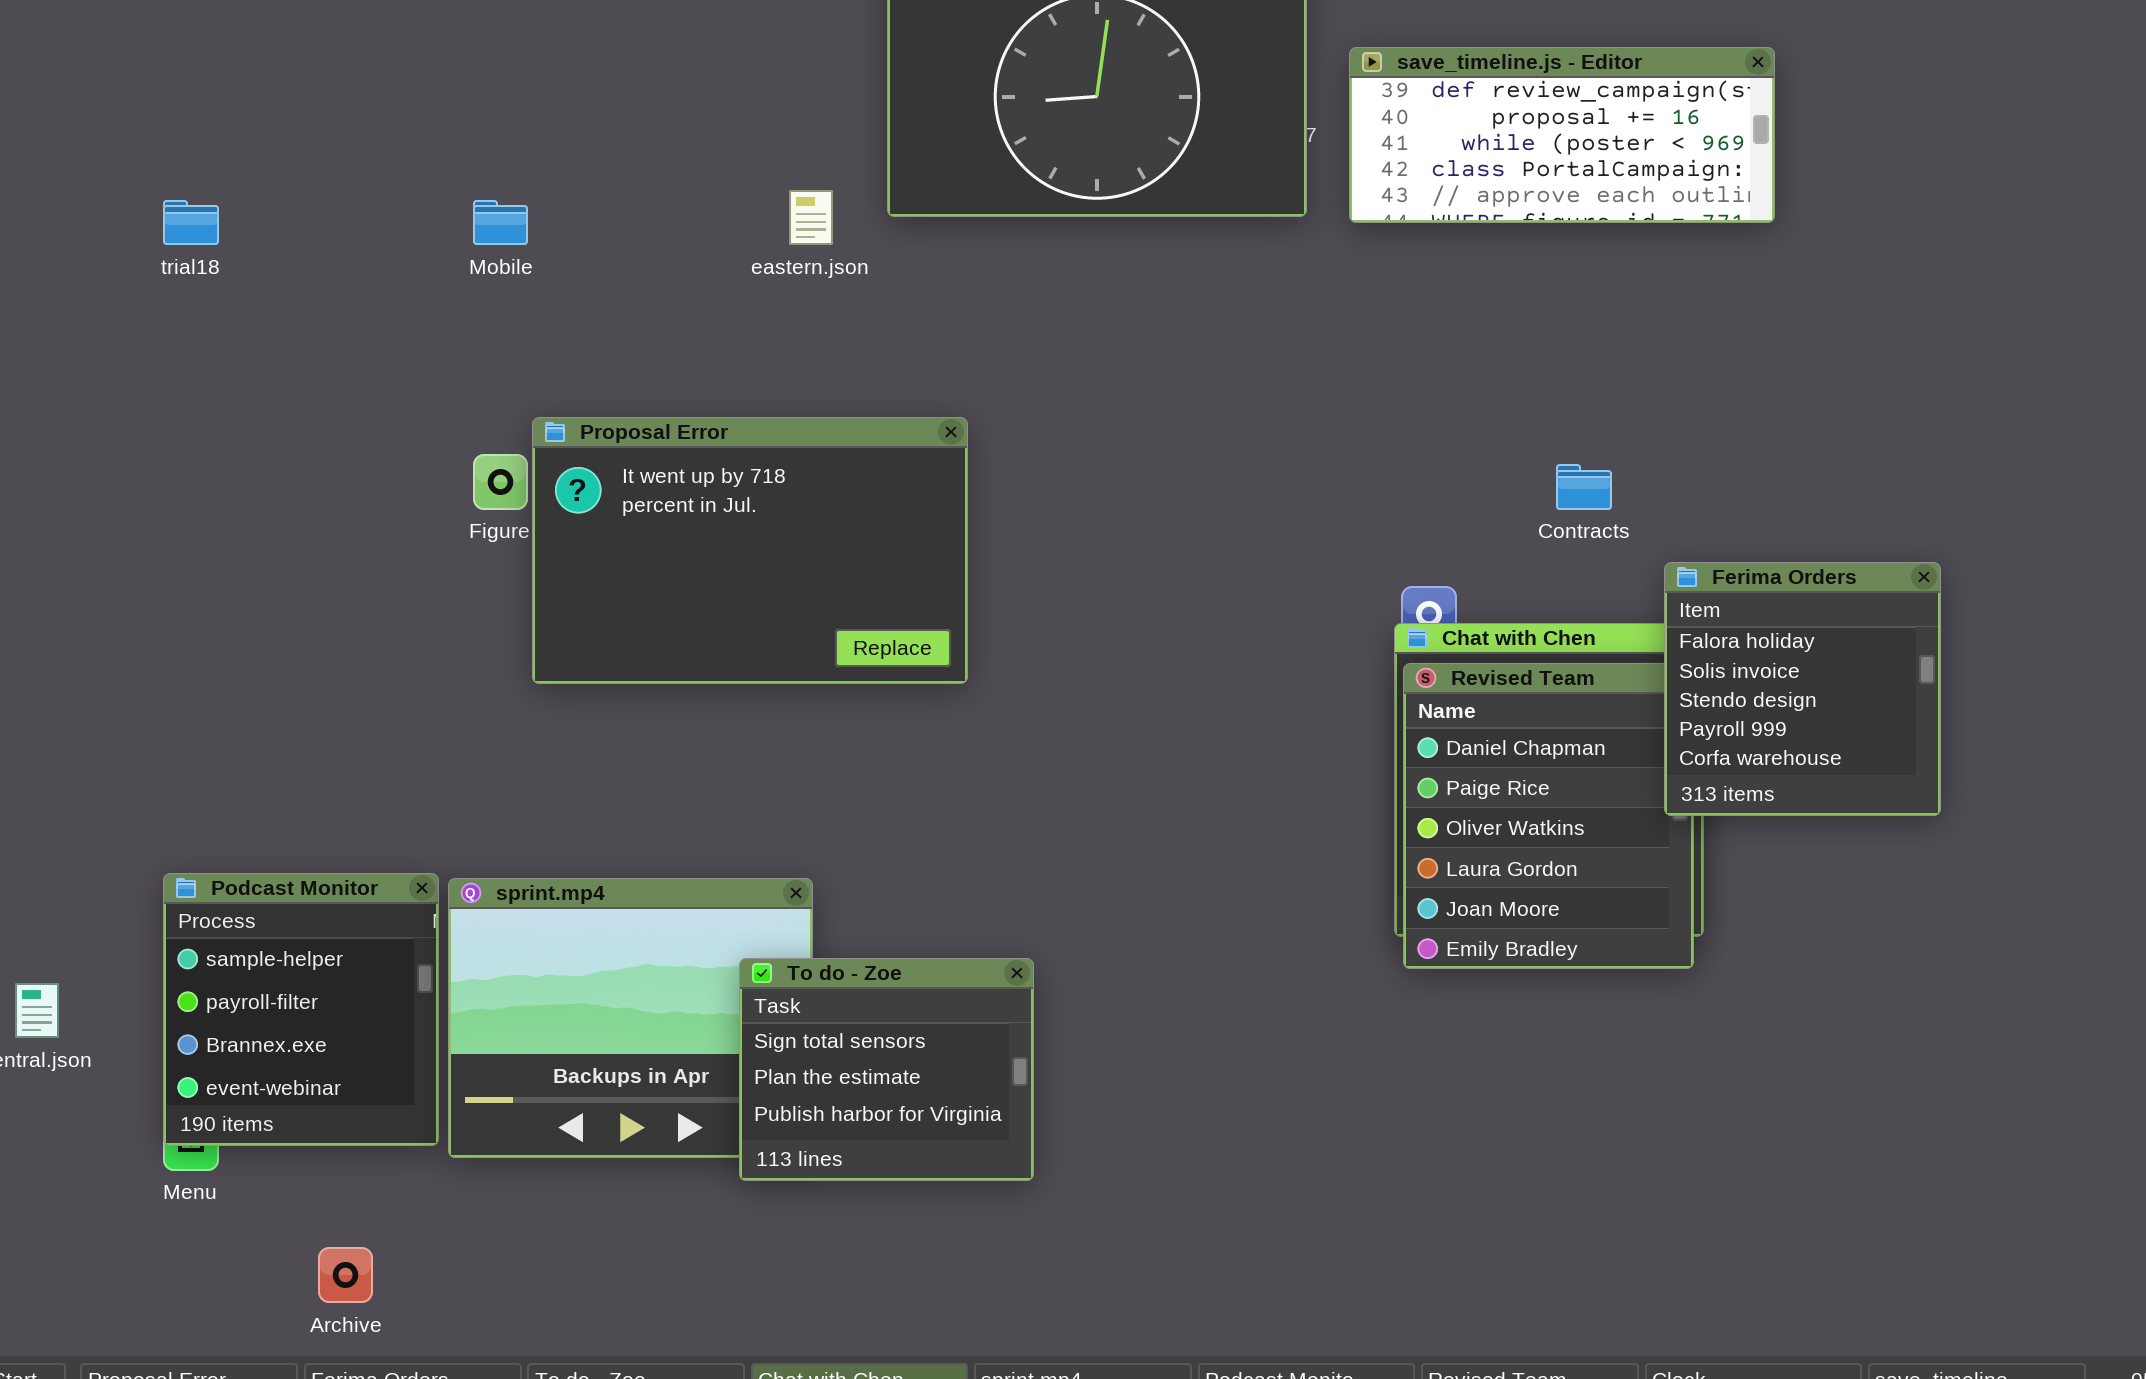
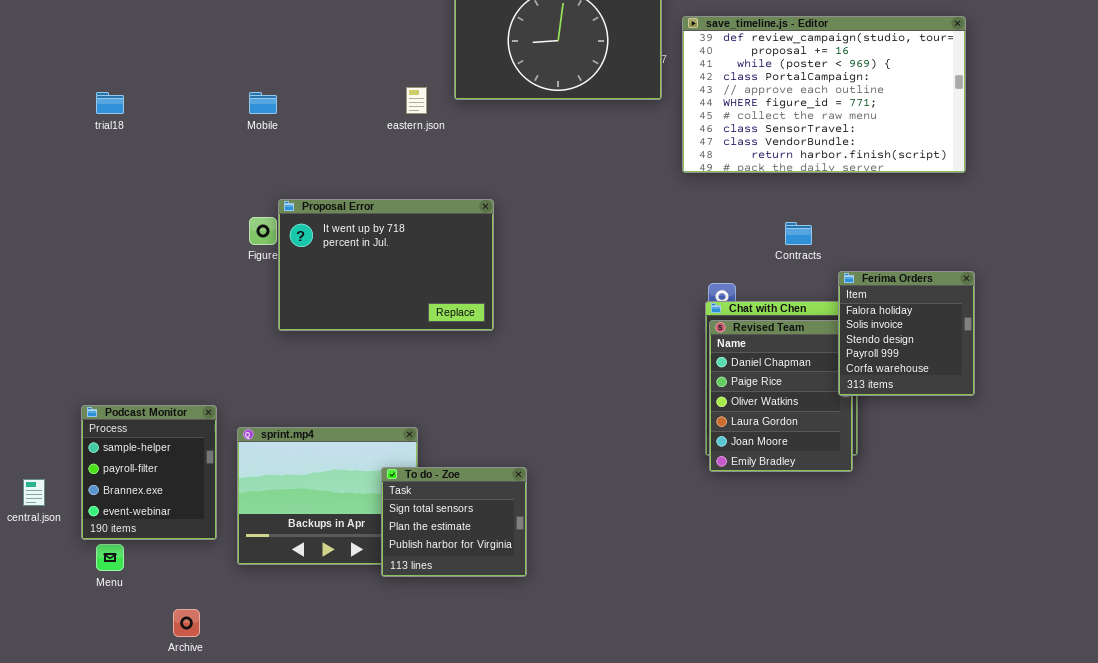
save_timeline.js - Editor: [1349,47,1775,223] -> [682,16,966,173], resized
Podcast Monitor: [163,873,439,1146] -> [81,405,217,540], moved

